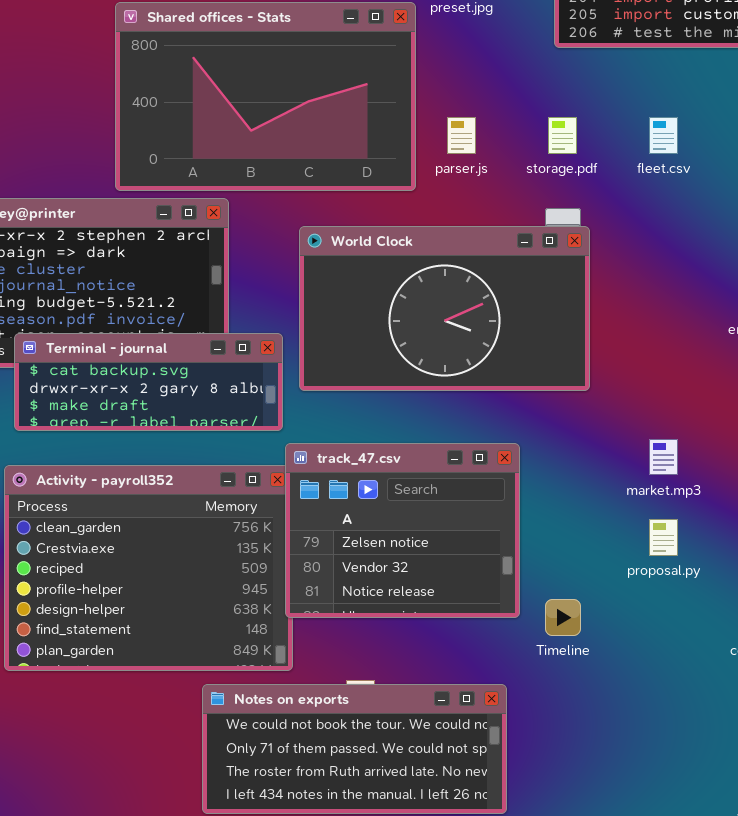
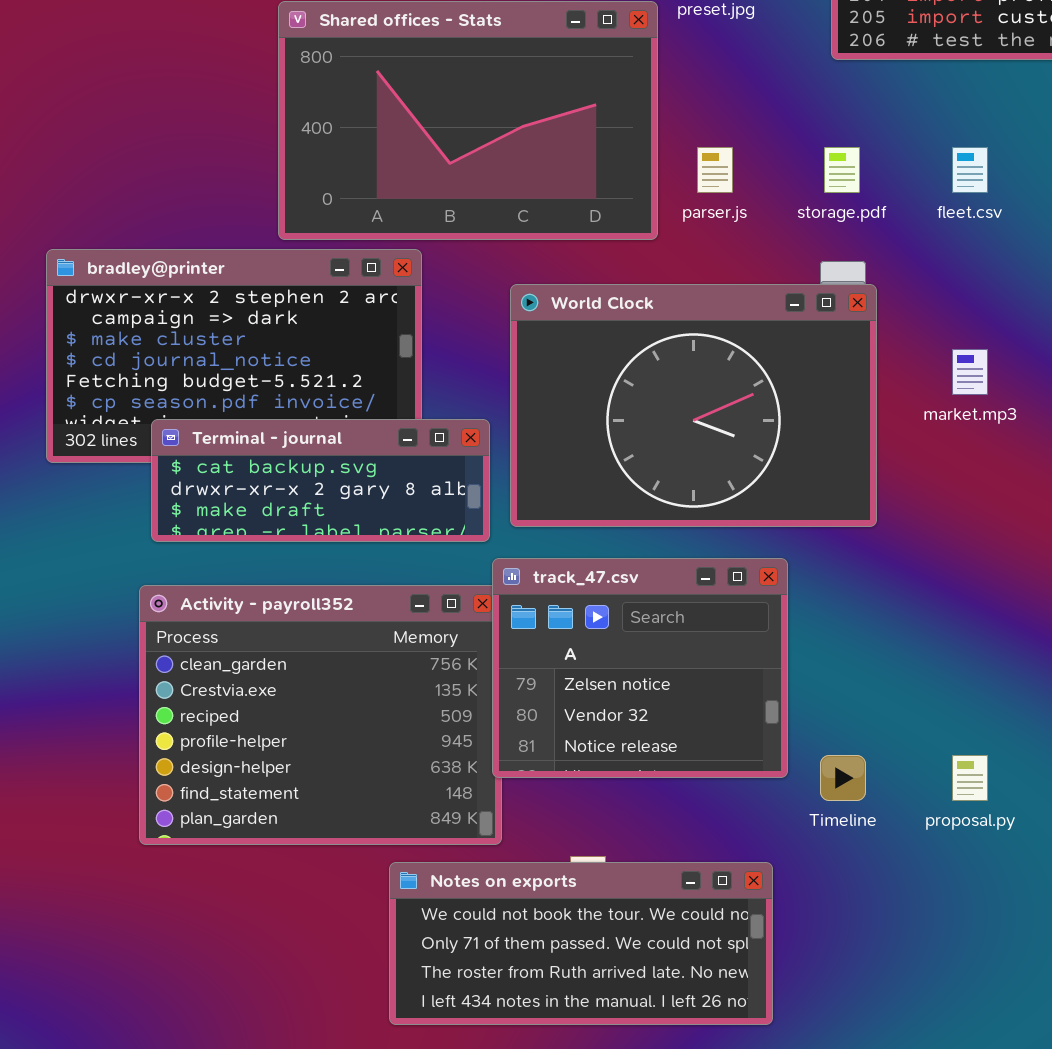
World Clock: [299,226,590,391] -> [510,284,877,527], resized
market.mp3: [649,439,678,475] -> [952,349,988,395], moved
proposal.py: [649,519,678,556] -> [952,755,988,801], moved

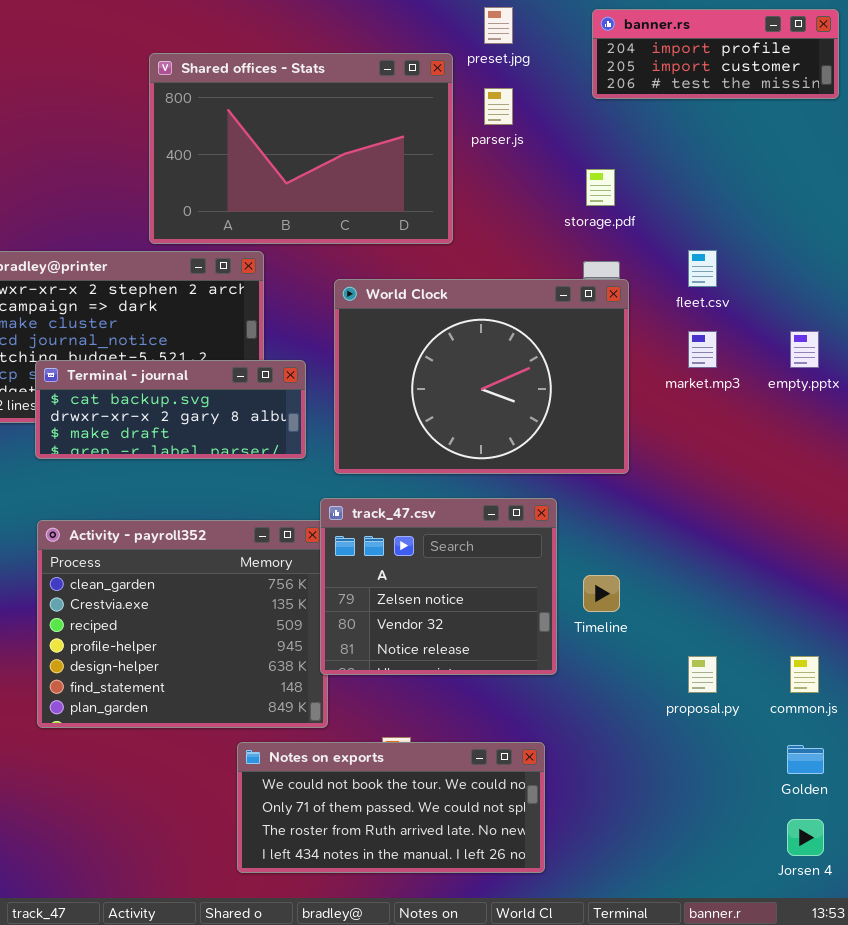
parser.js: [697,147,733,193] -> [484,88,513,125], moved
fleet.csv: [952,147,988,193] -> [688,250,717,287], moved
Terminal - journal: [151,419,490,542] -> [35,360,306,459], moved
Timeline: [820,755,866,801] -> [583,575,620,612], moved

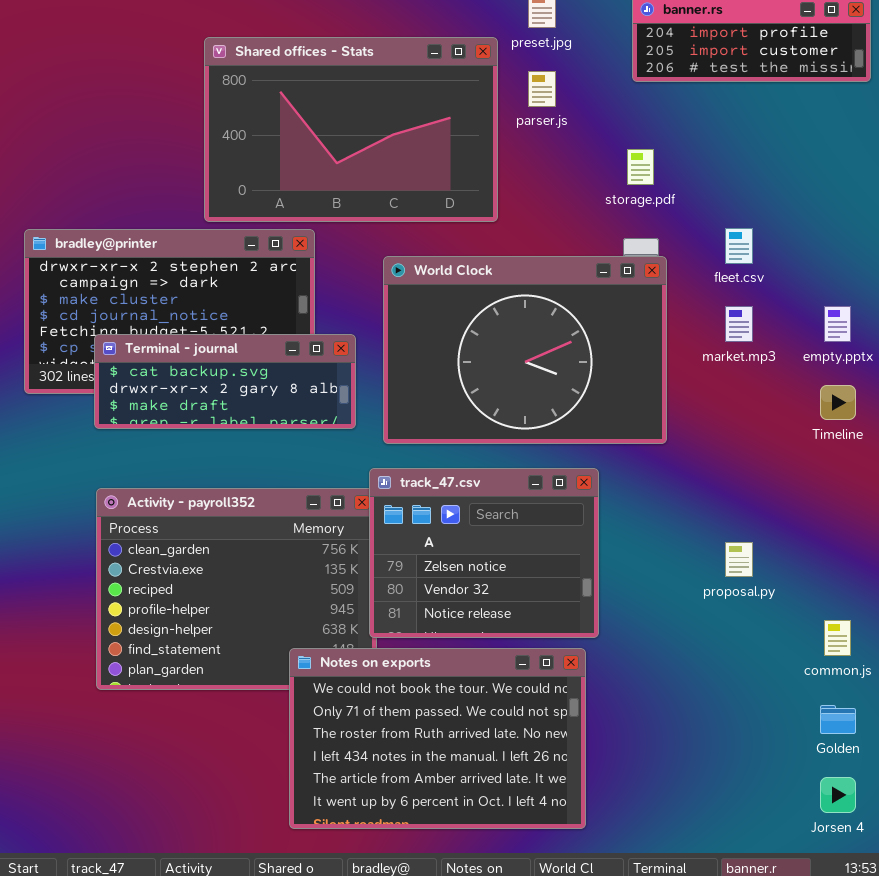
Timeline: [583,575,620,612] -> [820,385,856,420], moved
proposal.py: [688,656,717,693] -> [725,542,753,577], moved
Notes on exports: [237,742,545,873] -> [289,648,586,829], resized

